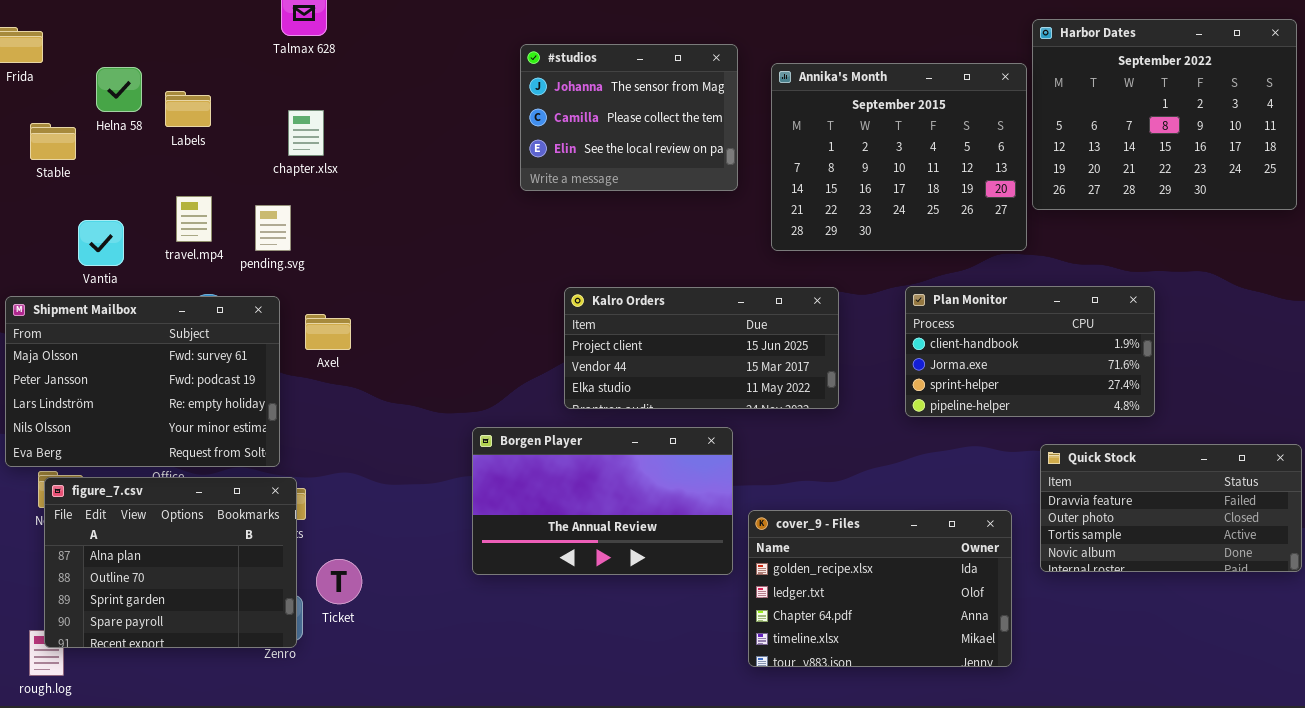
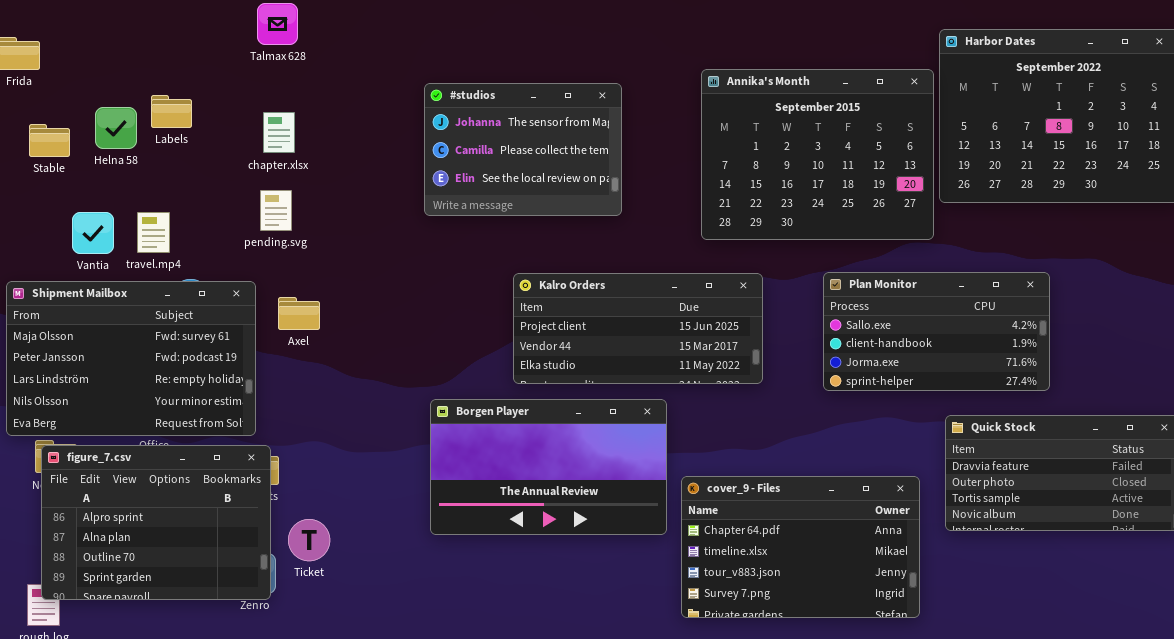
#studios: [520,44,738,191] -> [424,83,622,216], moved
Helna 58: [96,67,142,112] -> [95,107,137,149], moved
travel.mp4: [176,196,212,242] -> [137,212,170,253], moved
pending.svg: [255,205,291,251] -> [260,190,292,231], moved
Plan Monitor: [905,286,1155,417] -> [823,272,1050,391], scrolled up 1 row
figure_7.csv: [44,477,297,648] -> [41,445,271,600], scrolled up 1 row
cover_9 - Files: [748,510,1012,667] -> [681,476,920,618], scrolled down 2 rows

